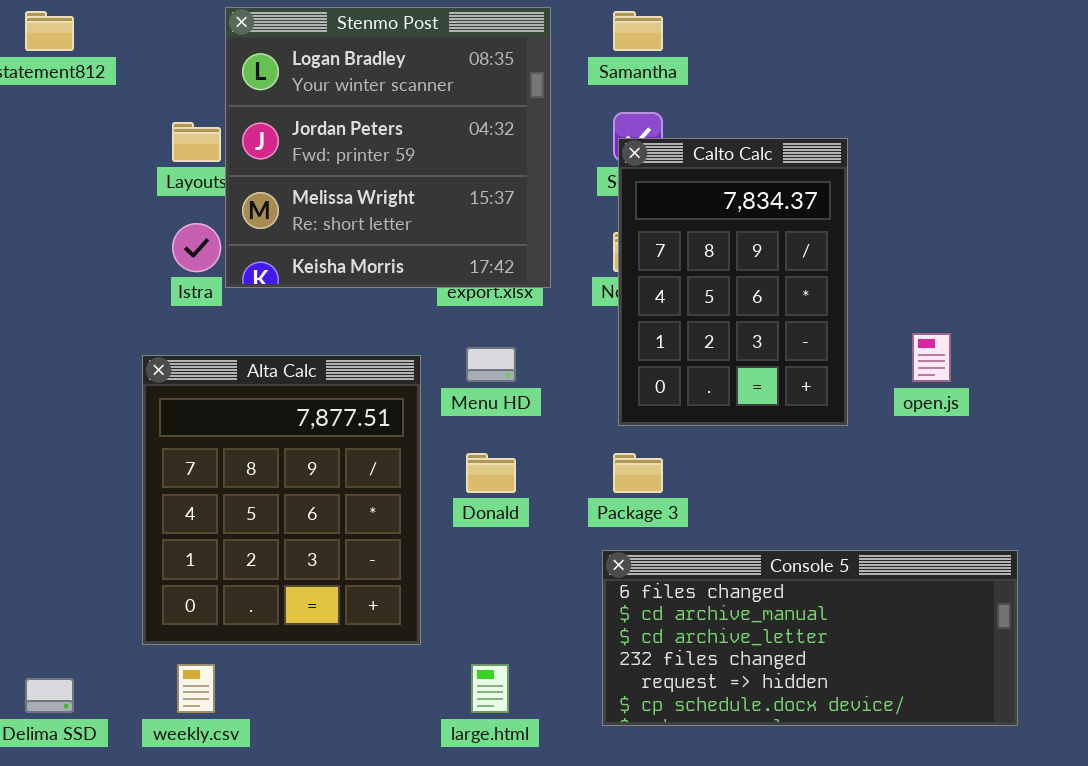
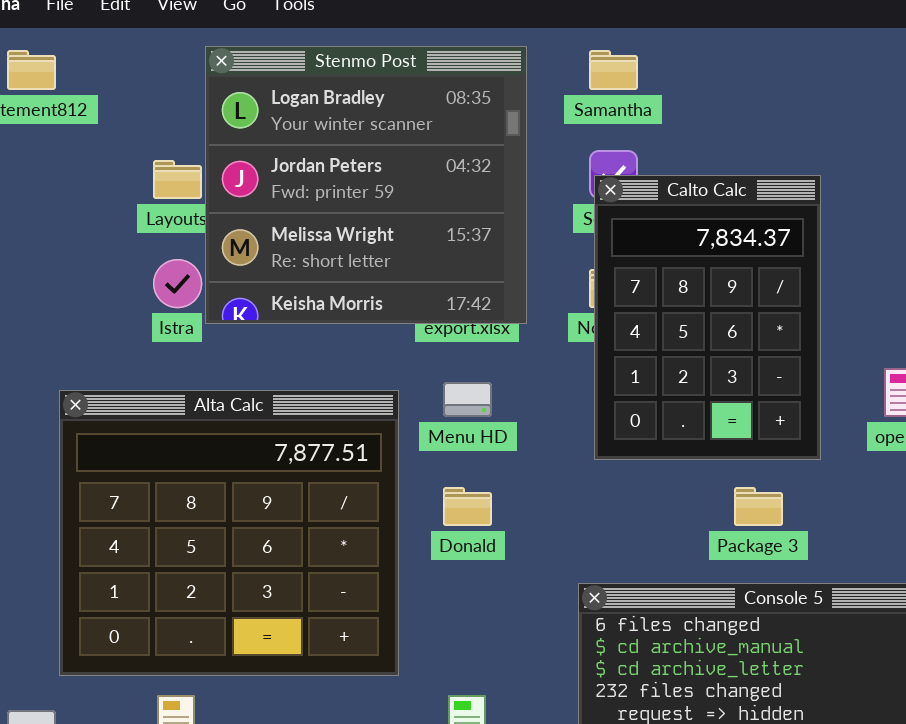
Alta Calc: [142,355,421,645] -> [59,390,399,676], resized
Package 3: [613,453,663,493] -> [734,487,783,526], moved

